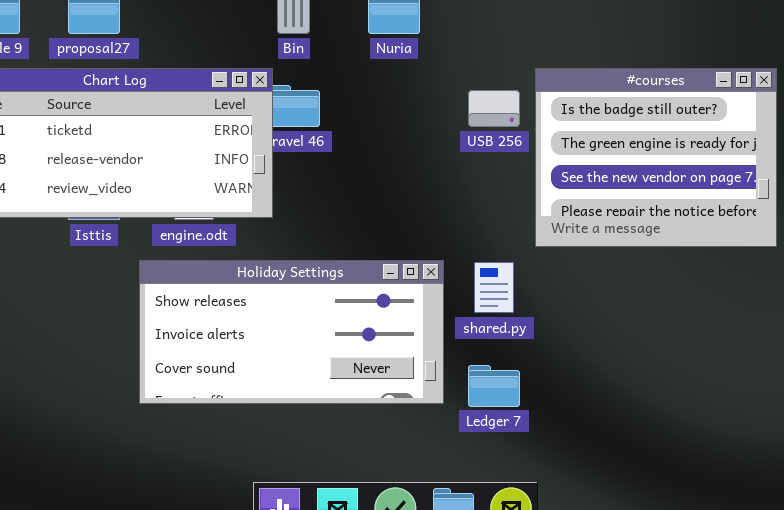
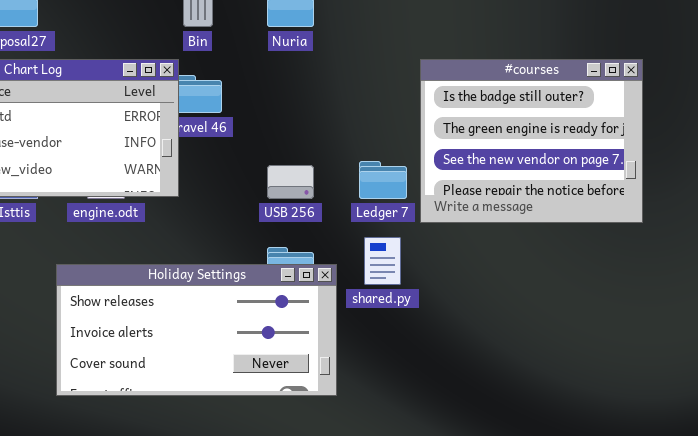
USB 256: [468,90,520,127] -> [267,165,314,199], moved
Holiday Settings: [139,260,444,404] -> [56,264,337,396], moved
Ledger 7: [468,365,520,407] -> [359,161,407,199], moved

